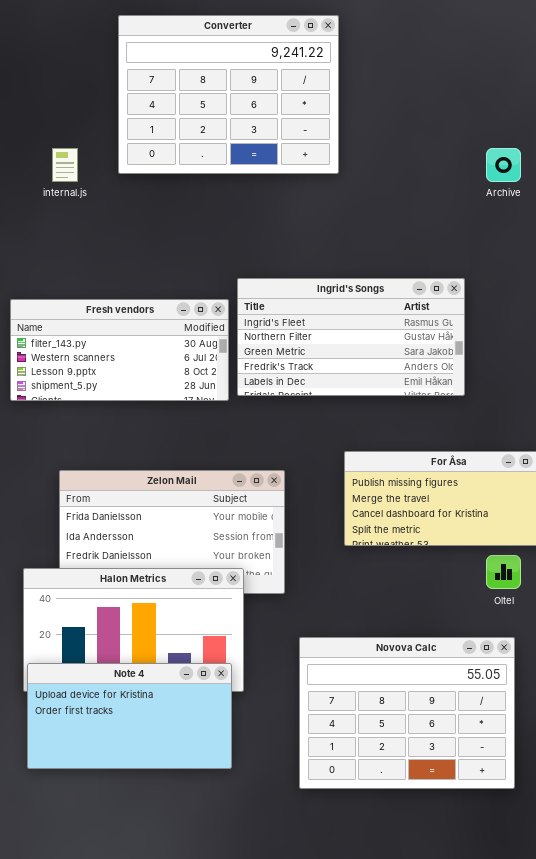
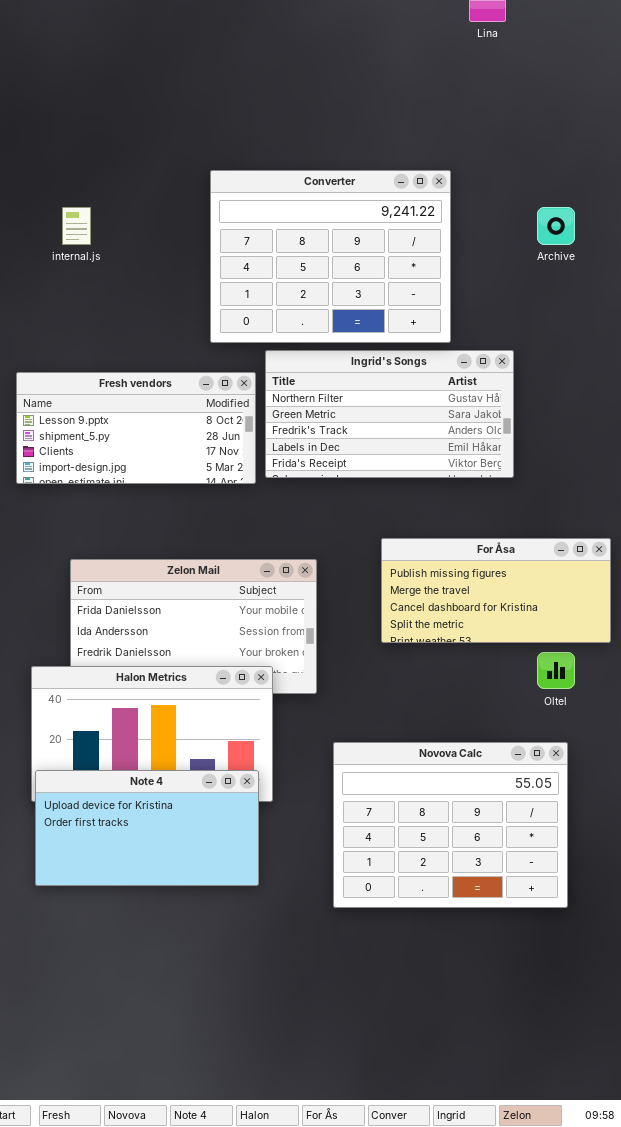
Converter: [118,15,339,174] -> [210,170,451,343], moved
Ingrid's Songs: [237,278,465,396] -> [265,350,514,478], scrolled down 1 row
Fresh vendors: [10,299,229,401] -> [16,372,256,484], scrolled down 2 rows

